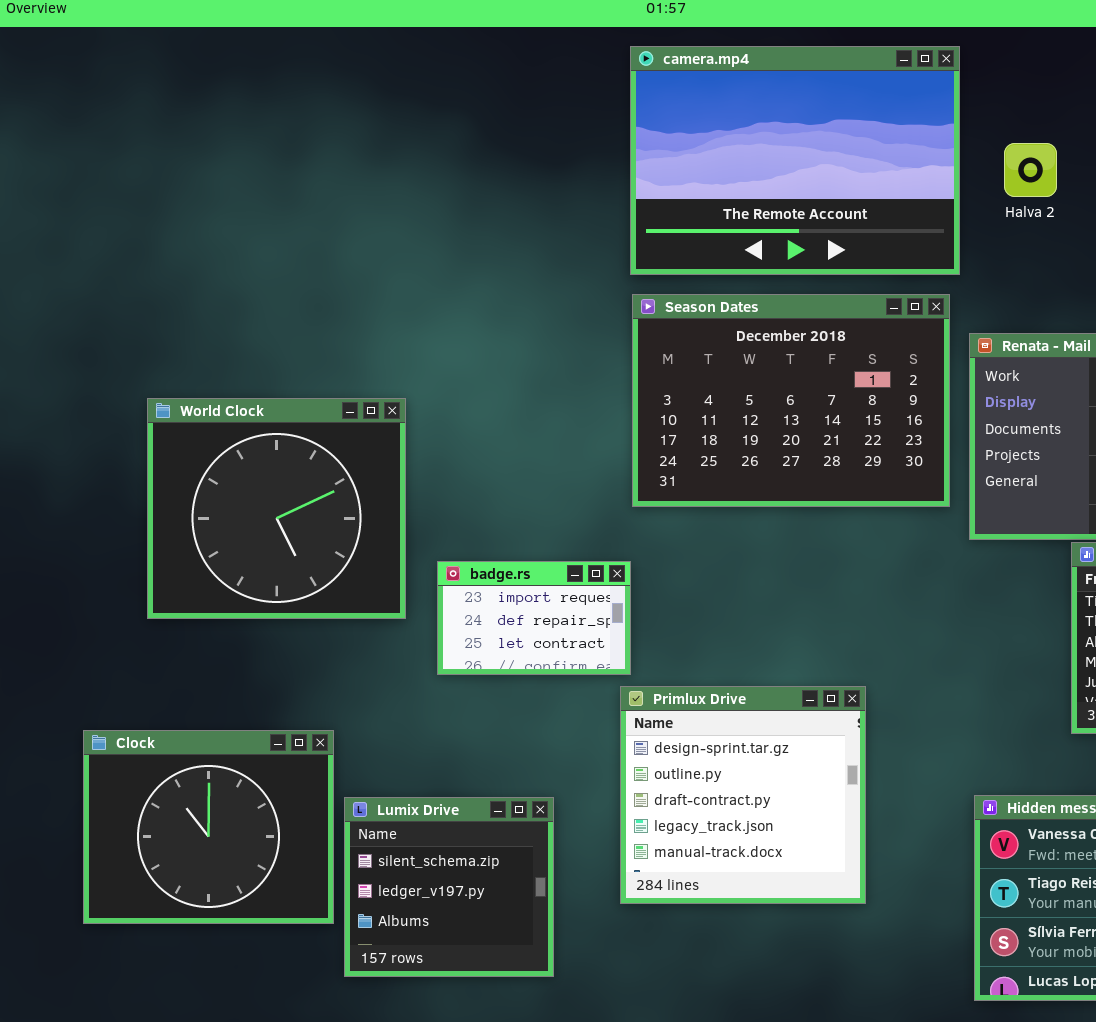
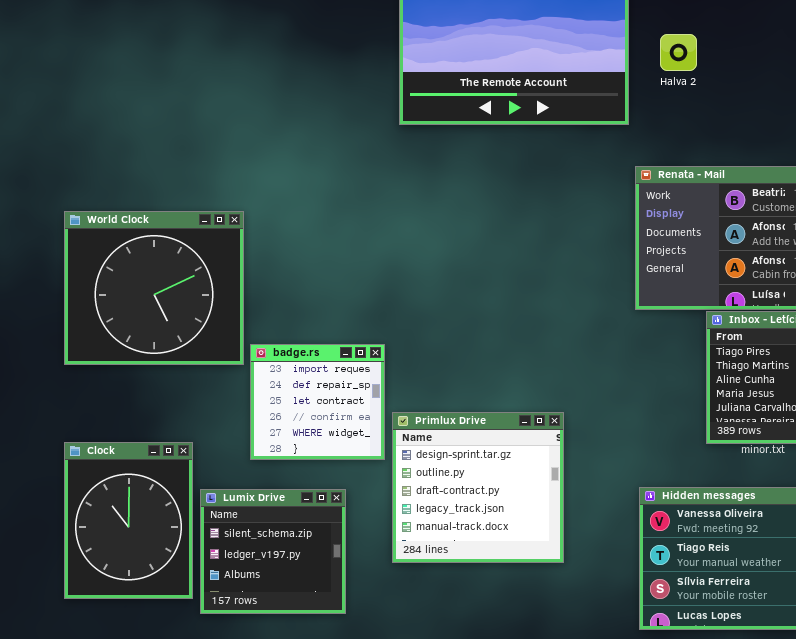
Season Dates: [632,294,950,507] -> none, closed
badge.rs: [437,561,631,675] -> [250,344,385,460], moved, resized
Clock: [83,730,334,924] -> [64,442,193,599], resized

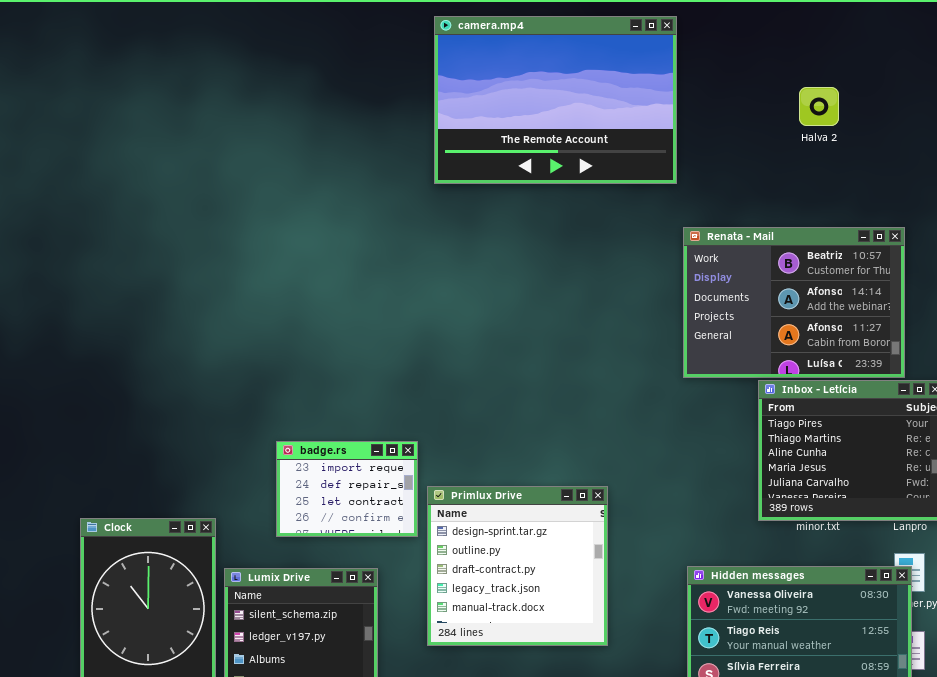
Halva 2: [660,34,697,71] -> [799,87,839,126], moved
World Clock: [64,211,244,365] -> none, closed
badge.rs: [250,344,385,460] -> [276,441,418,537], resized

